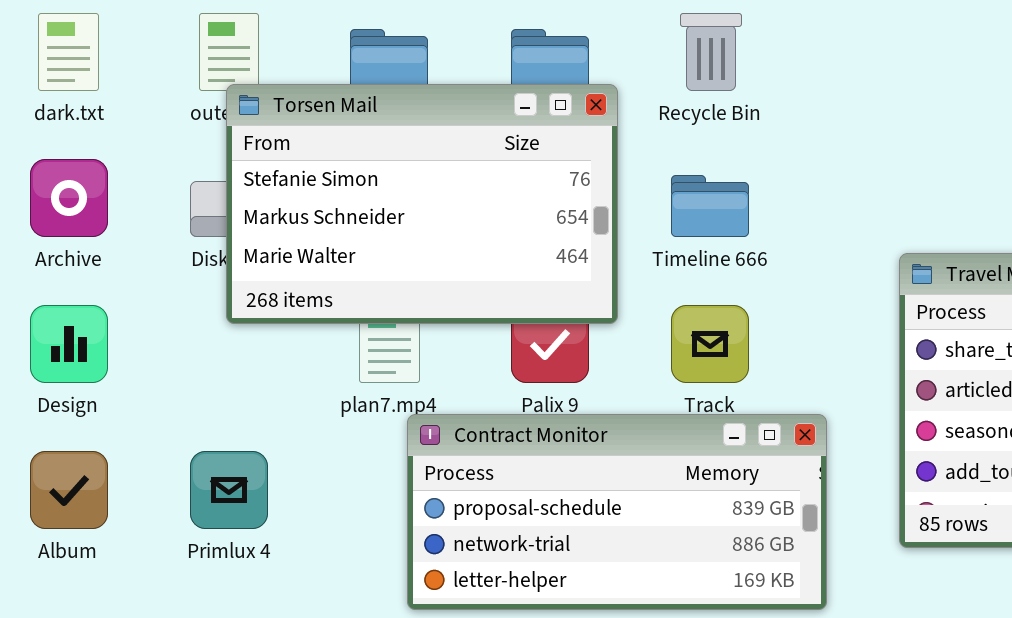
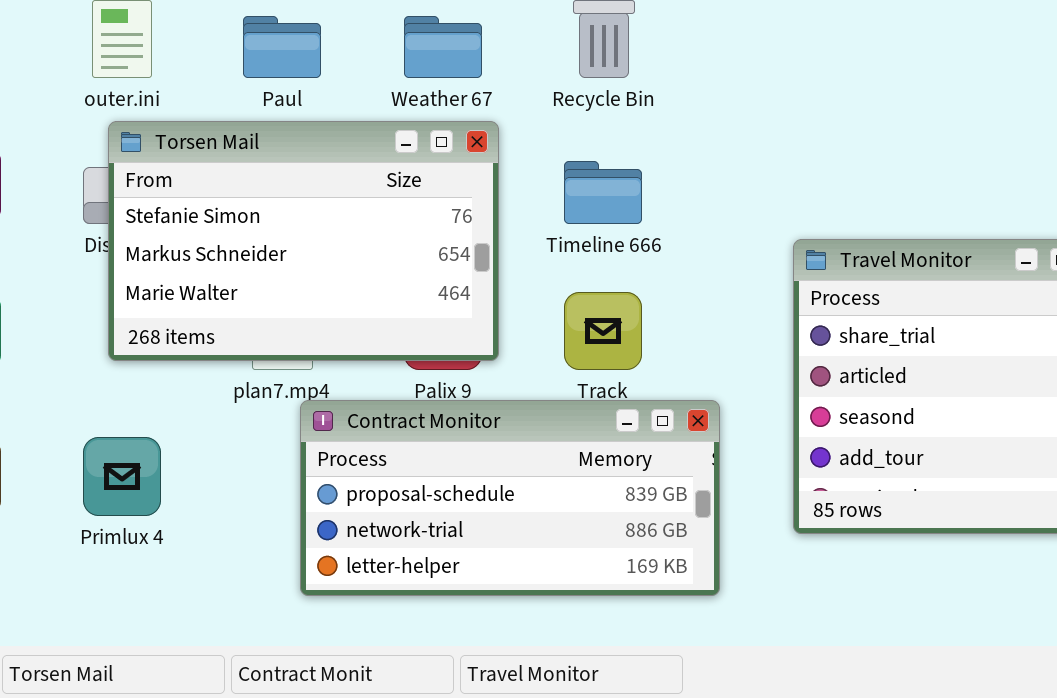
Torsen Mail: [226,84,618,324] -> [108,121,499,361], moved

